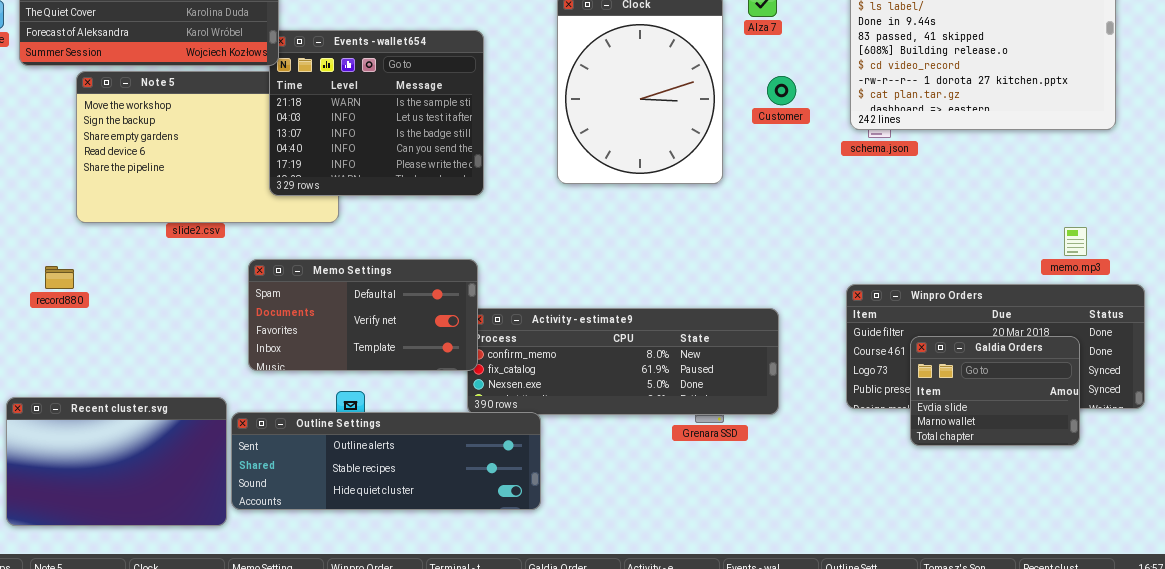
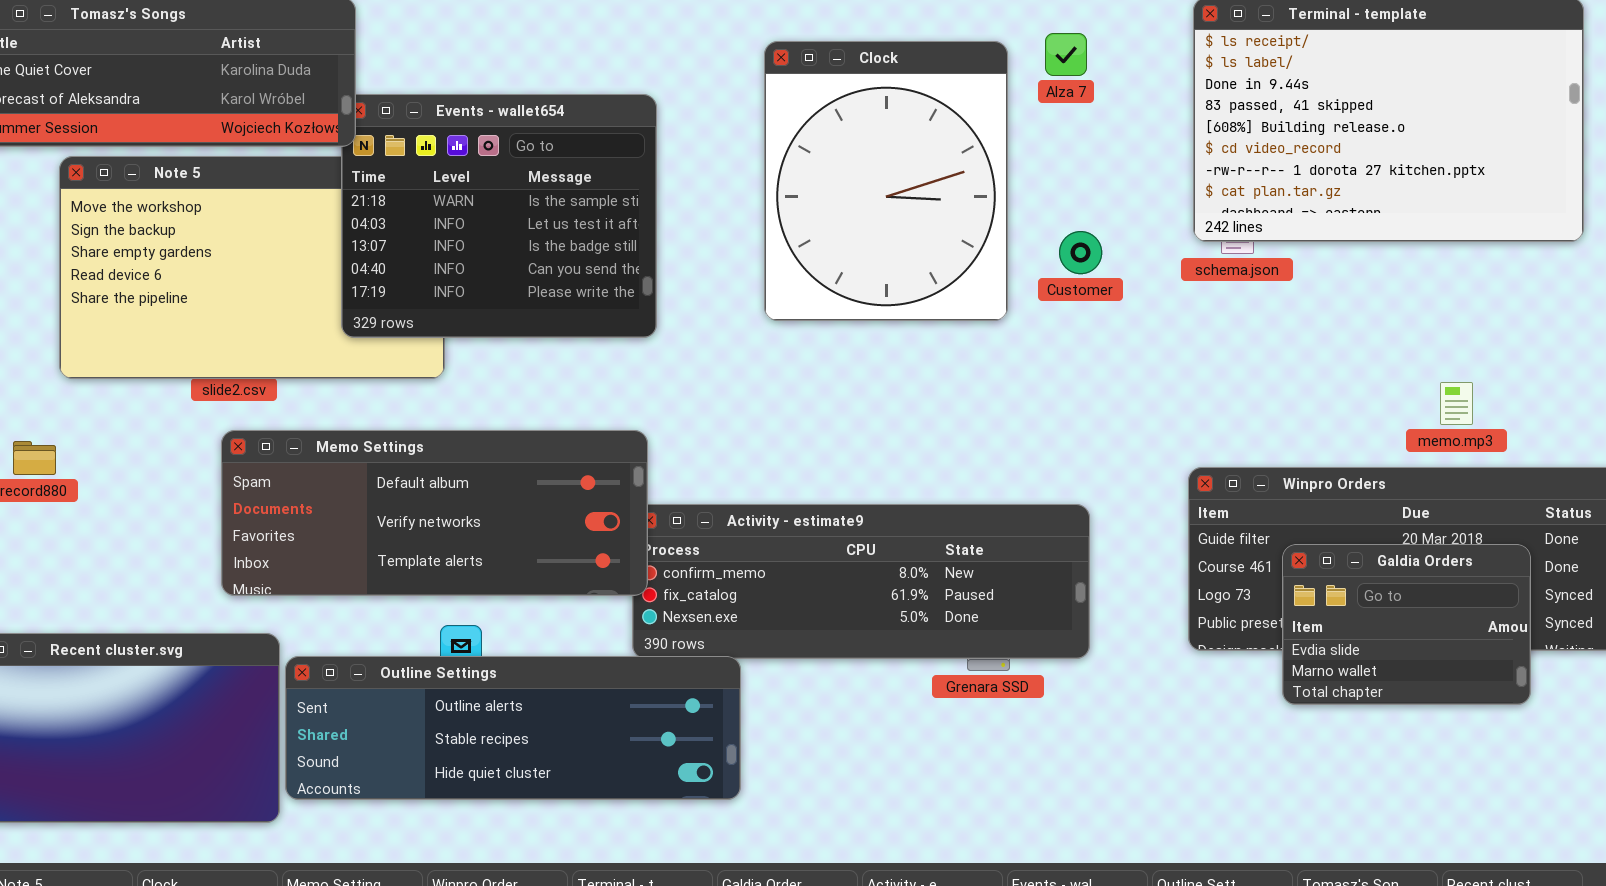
Customer: [767,76,796,105] -> [1059,231,1102,274], moved
memo.mp3: [1064,227,1087,256] -> [1440,382,1473,425], moved
Memo Settings: [248,259,478,371] -> [221,430,648,596], resized

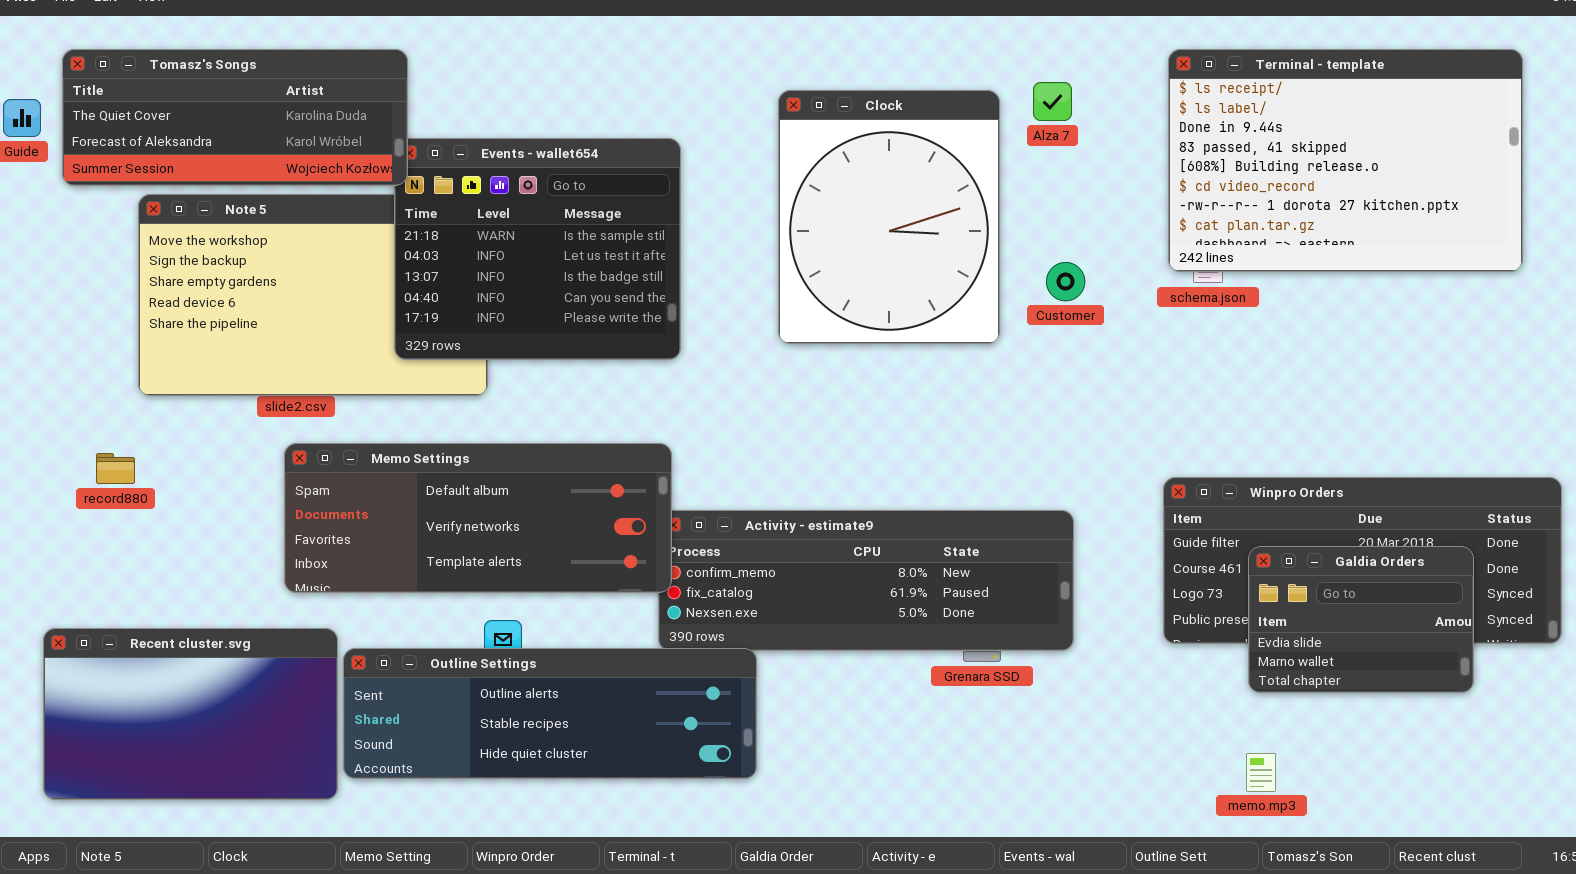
memo.mp3: [1440,382,1473,425] -> [1246,753,1276,792], moved

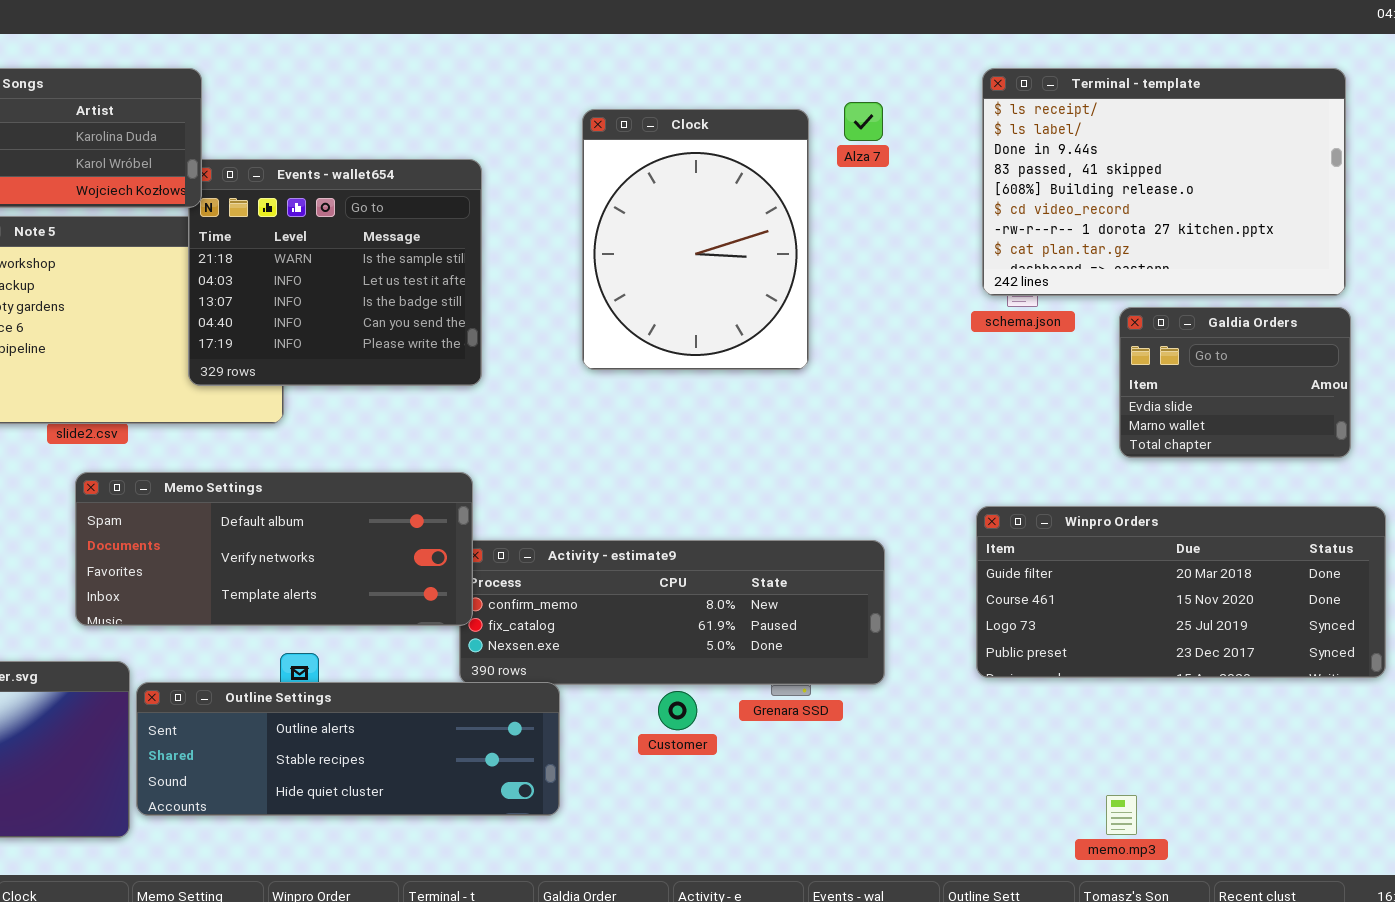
Customer: [1046,262,1085,301] -> [658,691,697,730], moved
Galdia Orders: [1248,546,1474,693] -> [1119,307,1351,458], moved
memo.mp3: [1246,753,1276,792] -> [1106,795,1137,835], moved

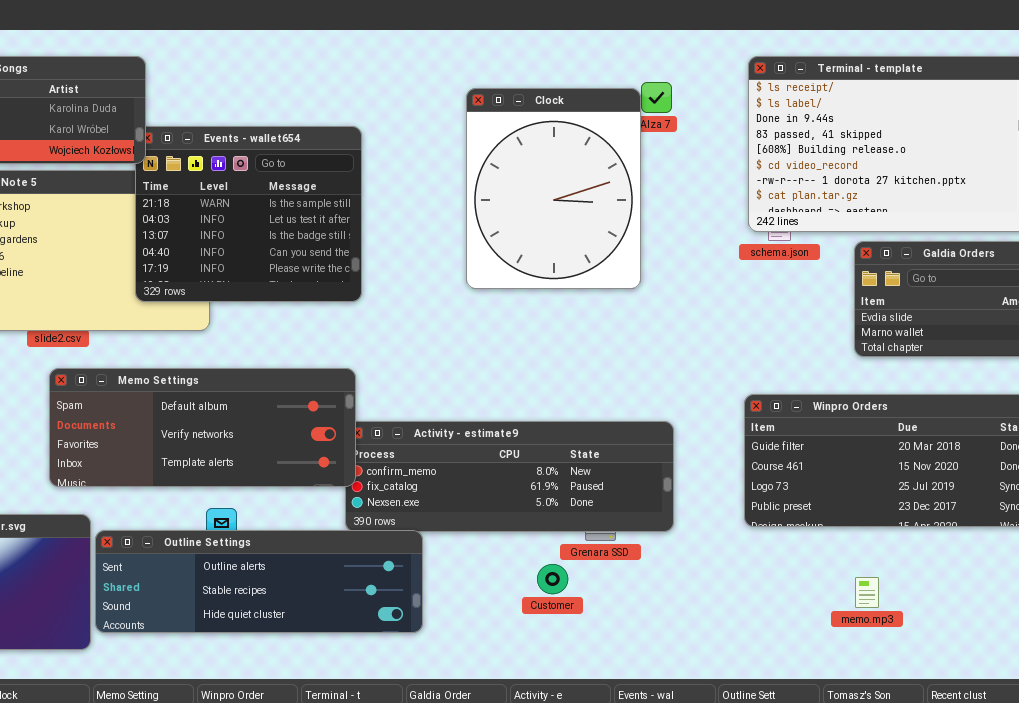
Clock: [582,109,809,370] -> [466,88,641,289], moved
Customer: [658,691,697,730] -> [537,564,568,594], moved
memo.mp3: [1106,795,1137,835] -> [855,577,879,608], moved

